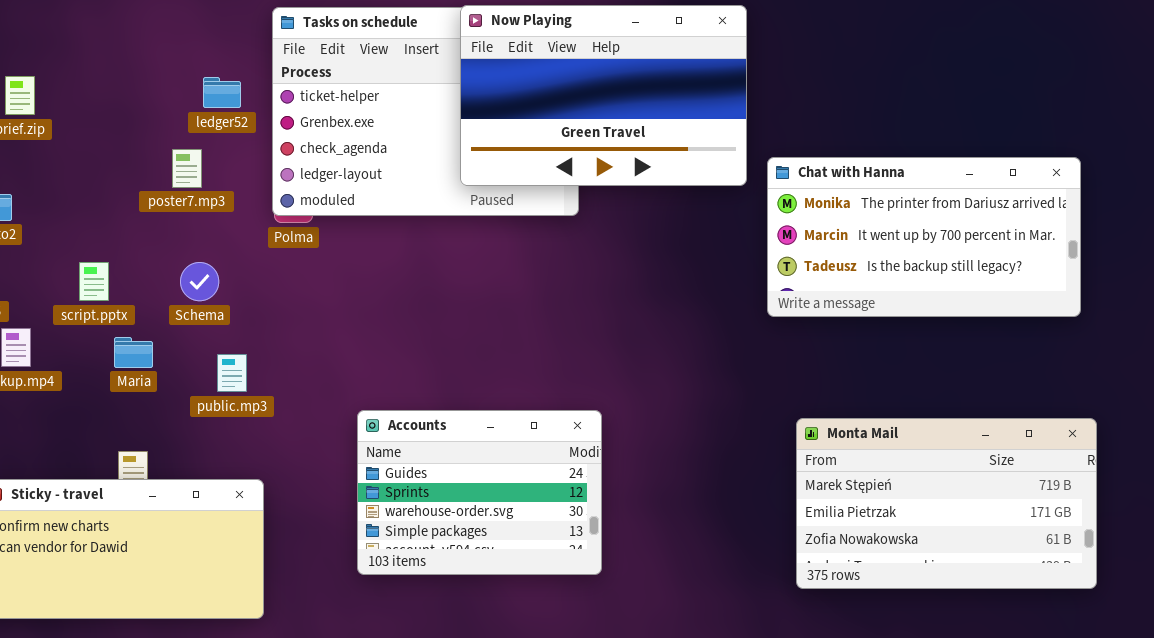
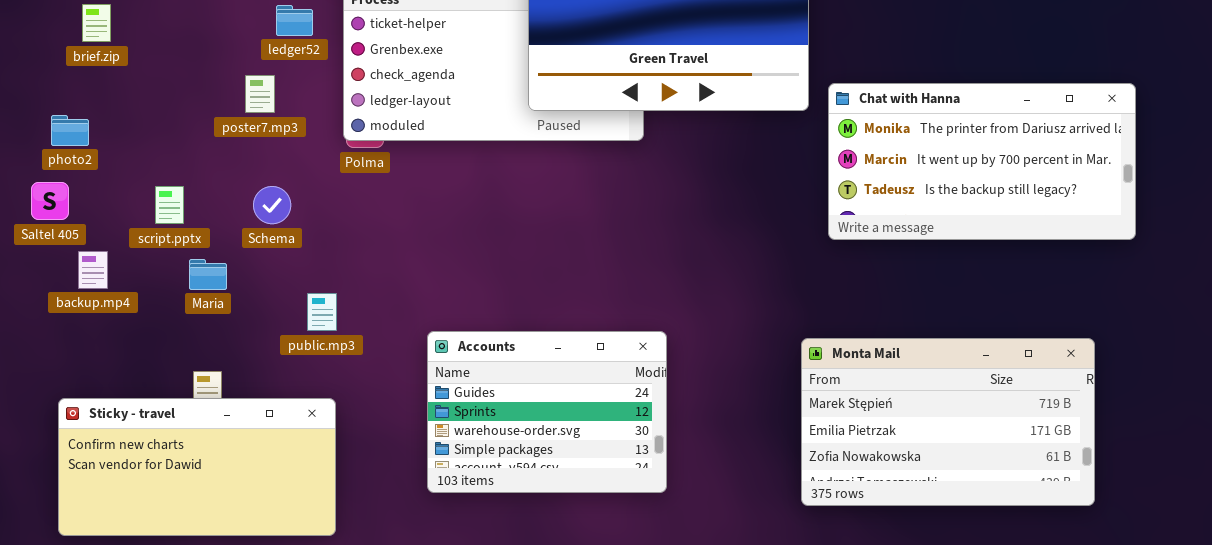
public.mp3: [217,354,247,392] -> [307,293,337,331], moved
Monta Mail: [796,418,1097,589] -> [801,338,1095,506], moved

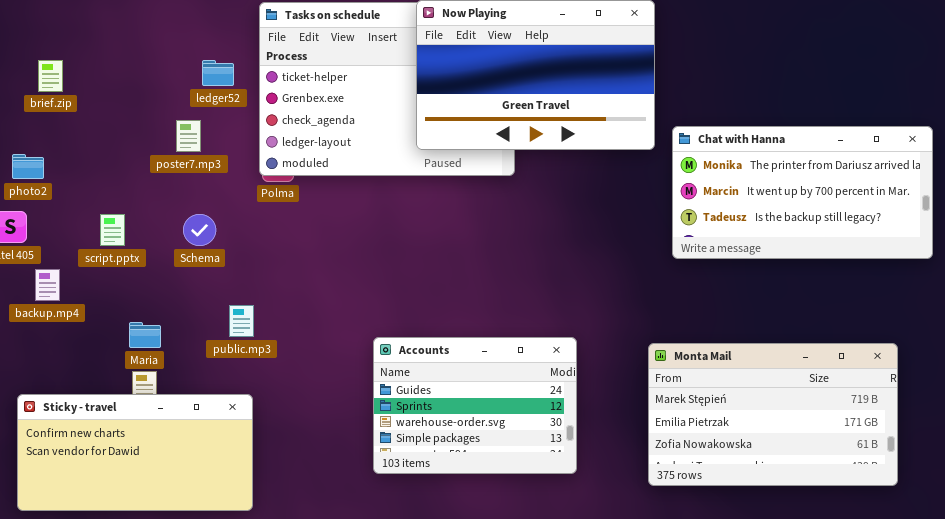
Maria: [189,259,227,290] -> [129,322,161,348], moved
Accounts: [427,331,667,493] -> [373,337,577,474], moved

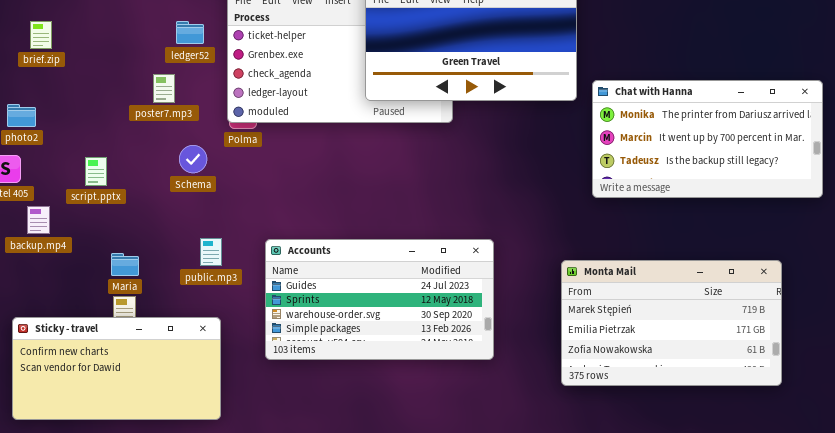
Schema: [183,214,216,246] -> [179,145,207,173], moved
Accounts: [373,337,577,474] -> [265,239,494,360], moved, resized
Monta Mail: [648,343,898,486] -> [561,260,782,386], moved

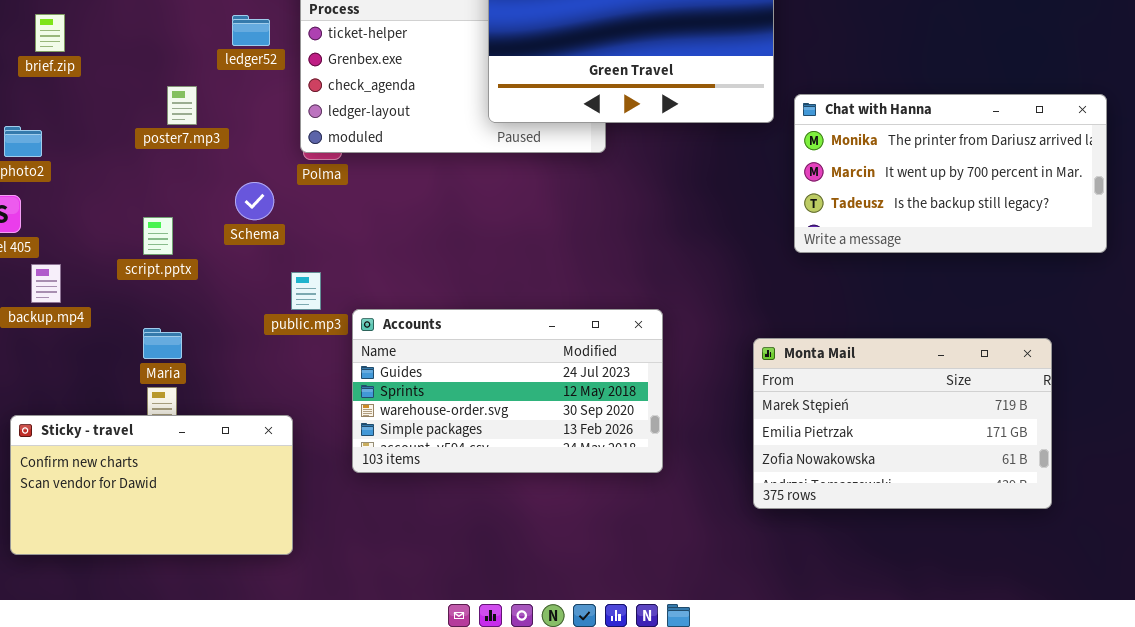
poster7.mp3: [153,74,175,103] -> [167,86,197,125], moved
script.pptx: [85,157,107,186] -> [143,217,173,255], moved
public.mp3: [200,238,222,266] -> [291,272,321,310], moved

